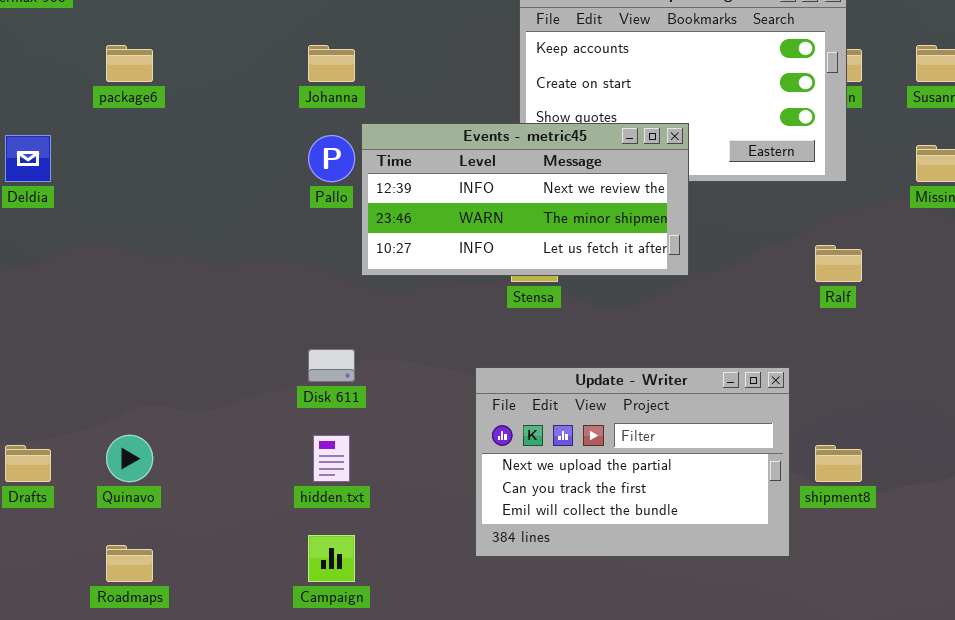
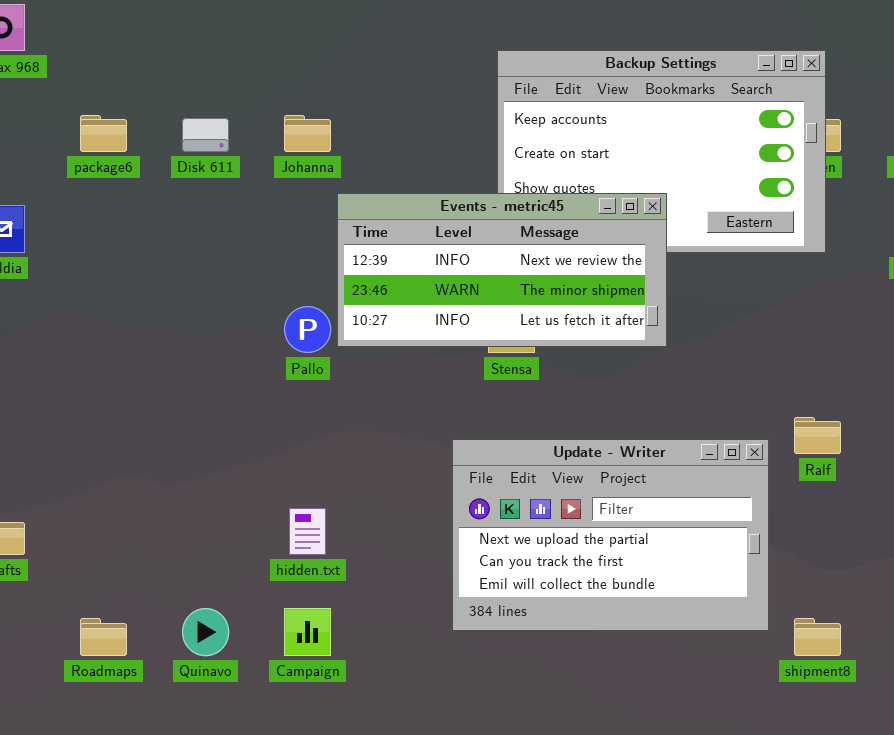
Pallo: [308,135,355,182] -> [284,306,331,353], moved
Ralf: [815,245,862,282] -> [794,417,841,454], moved
Disk 611: [308,349,355,382] -> [182,118,229,152], moved
Quinavo: [106,435,153,482] -> [182,608,229,656], moved
shipment8: [815,445,862,482] -> [794,618,841,656], moved

